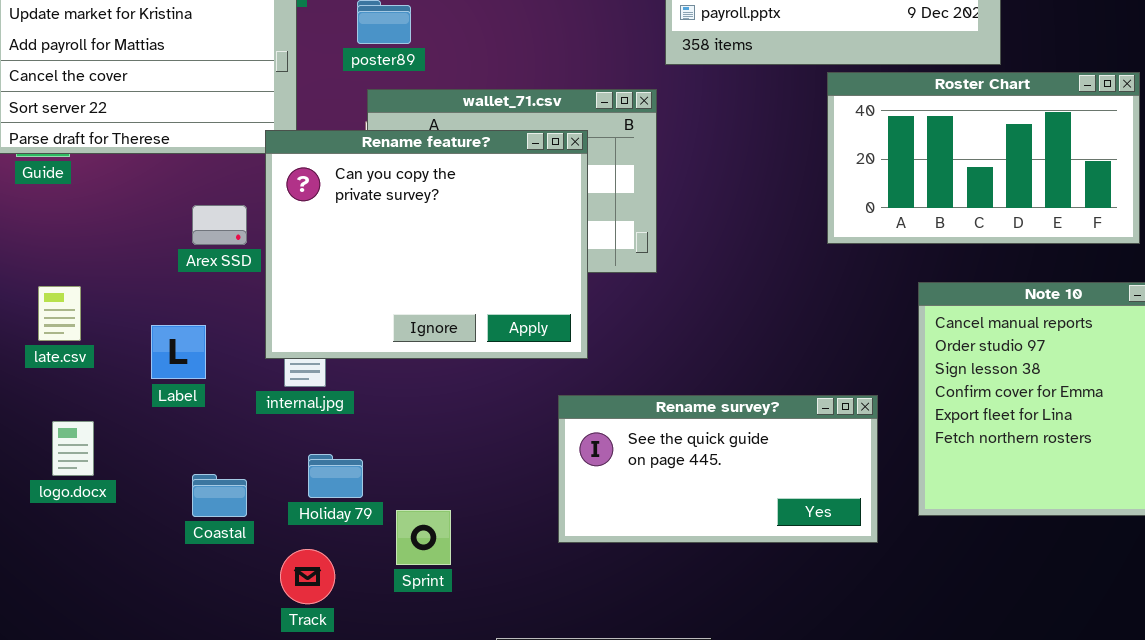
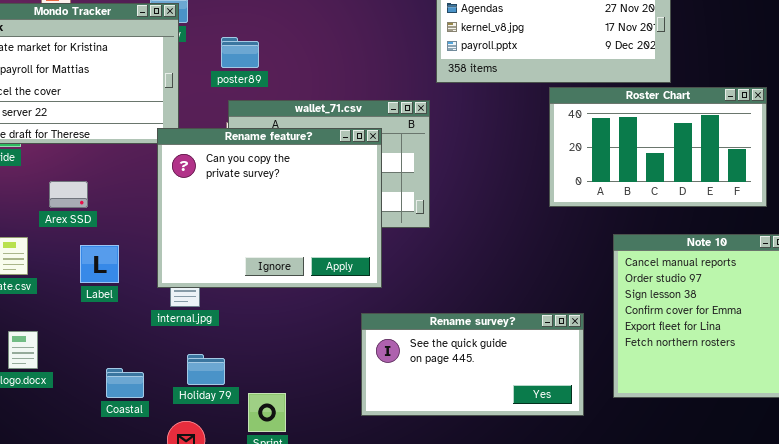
Arex SSD: [192,205,247,245] -> [49,181,88,208], moved
Label: [151,325,206,379] -> [80,245,119,283], moved

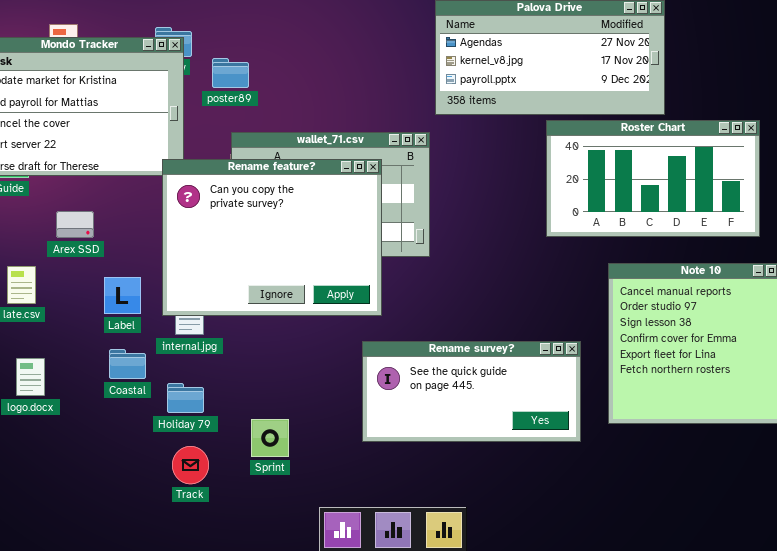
poster89: [221,37,259,68] -> [212,58,249,88], moved
Label: [80,245,119,283] -> [104,277,141,314], moved
Holiday 79: [187,354,225,385] -> [167,383,204,413], moved
Coastal: [106,368,144,398] -> [109,349,146,379], moved

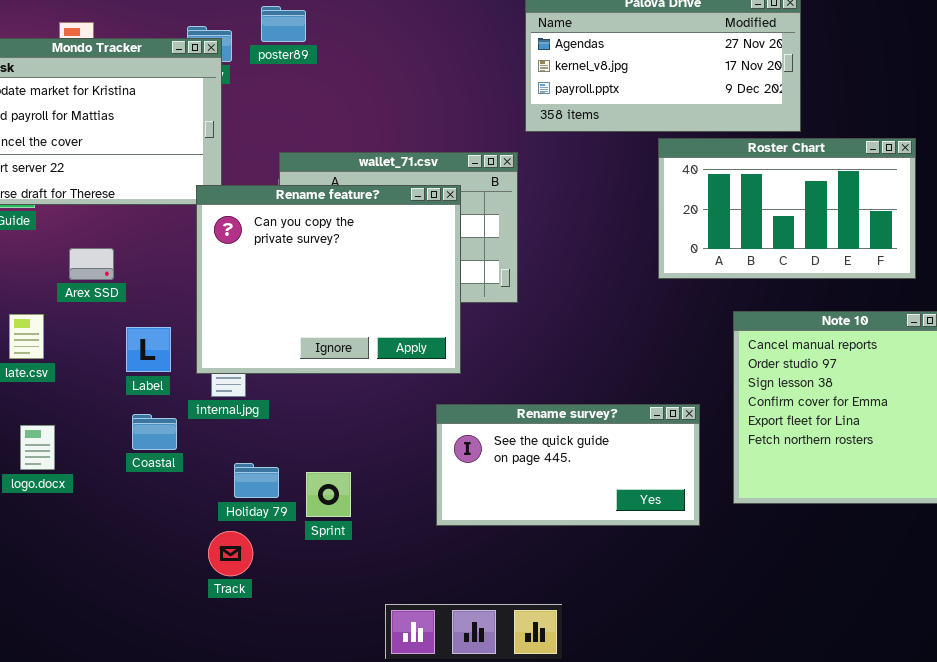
poster89: [212,58,249,88] -> [261,6,306,42], moved
Holiday 79: [167,383,204,413] -> [234,463,279,498], moved
Sprint: [251,419,289,457] -> [306,472,351,517], moved

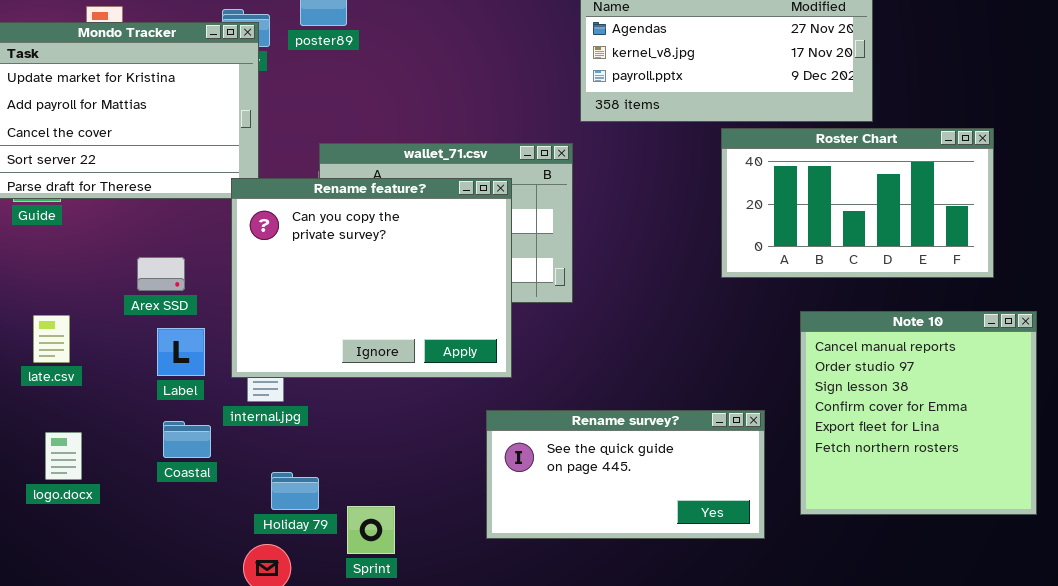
Arex SSD: [69,248,114,280] -> [137,257,185,291], moved
Sprint: [306,472,351,517] -> [347,506,395,554], moved

